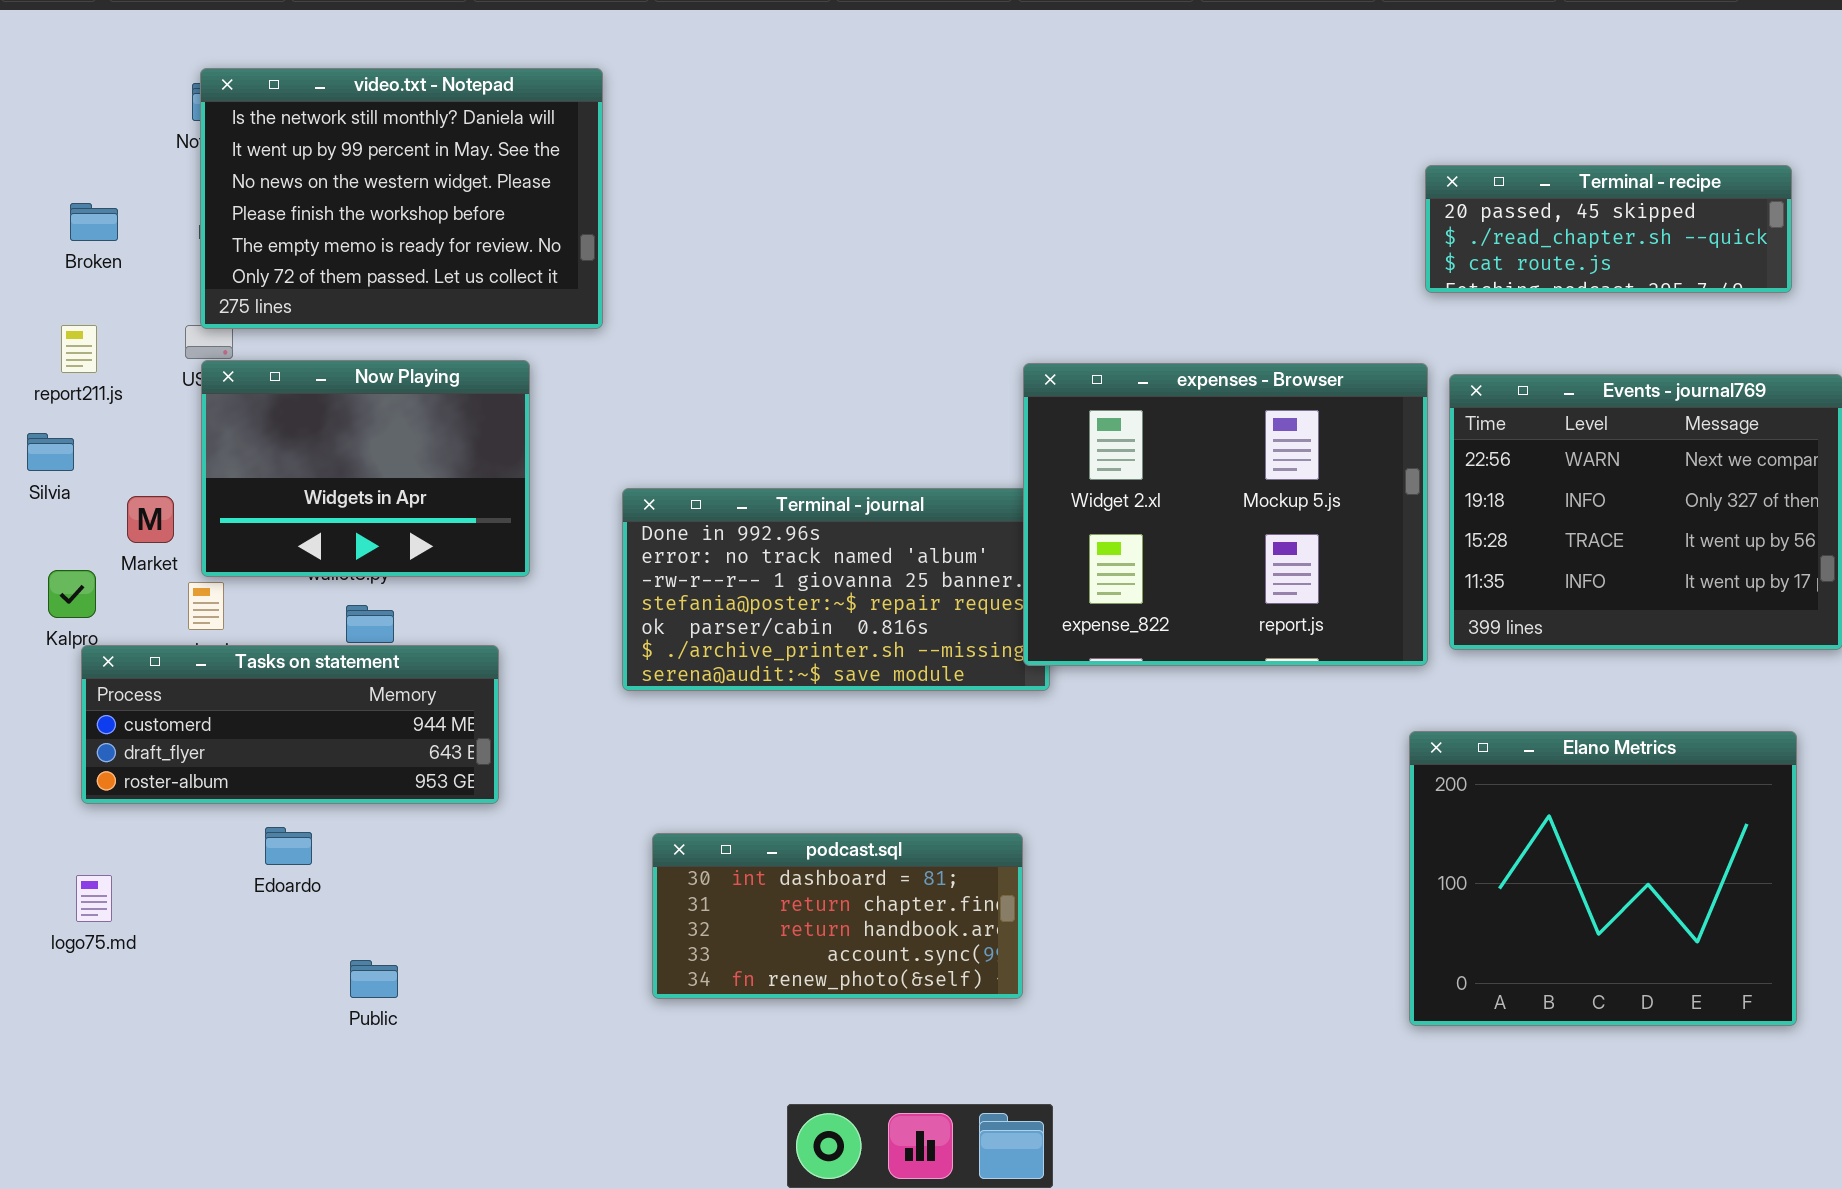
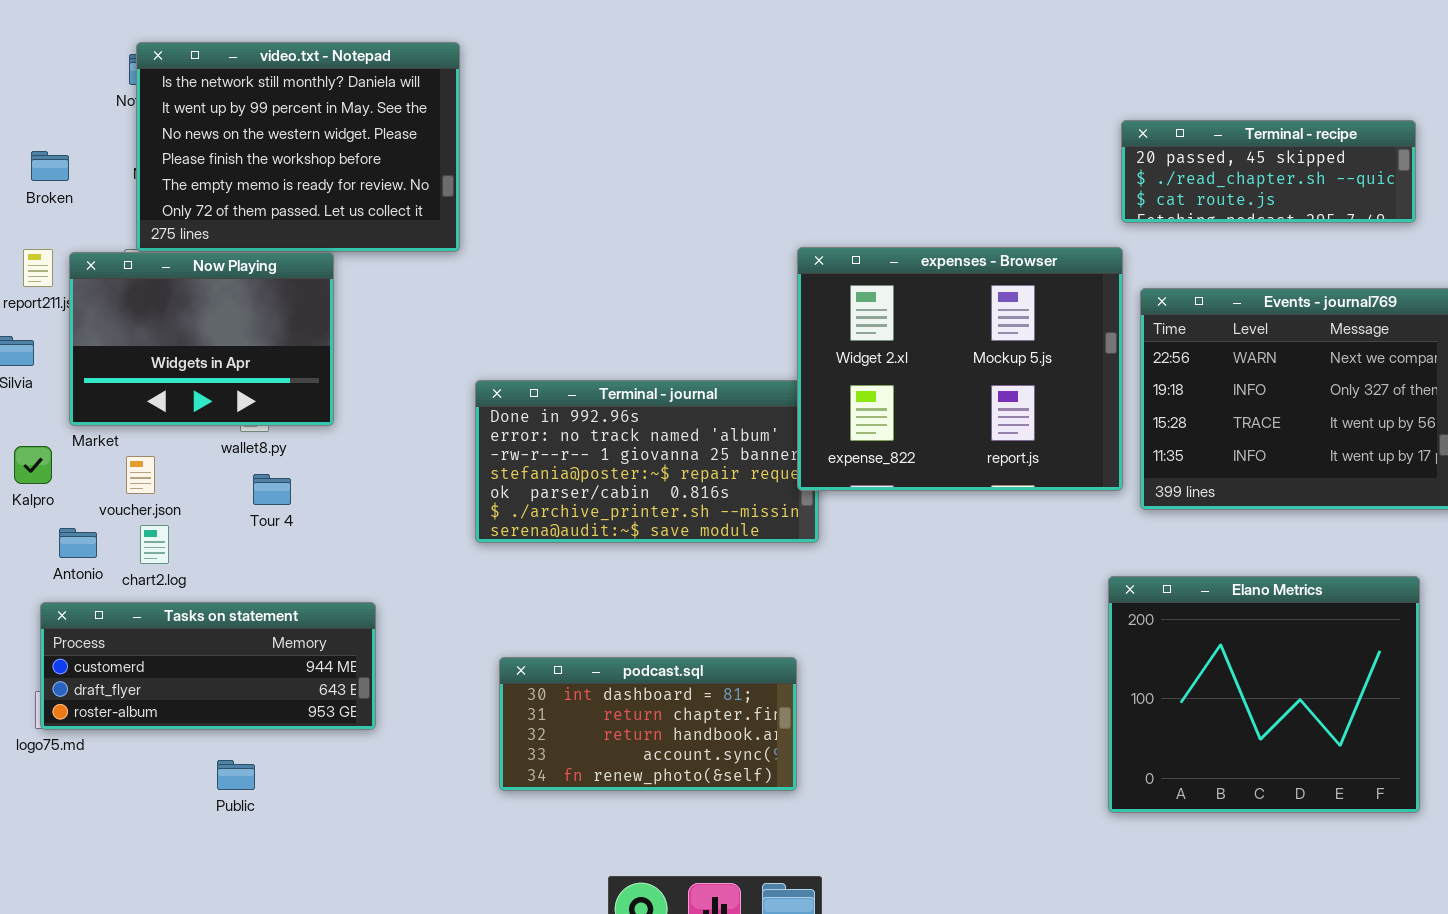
Now Playing: [201,360,530,577] -> [69,252,334,426], moved
expenses - Browser: [1023,363,1428,666] -> [797,247,1123,491], moved
Tasks on statement: [81,645,499,804] -> [40,602,376,730], moved
Public: [350,960,398,998] -> [217,760,255,790], moved

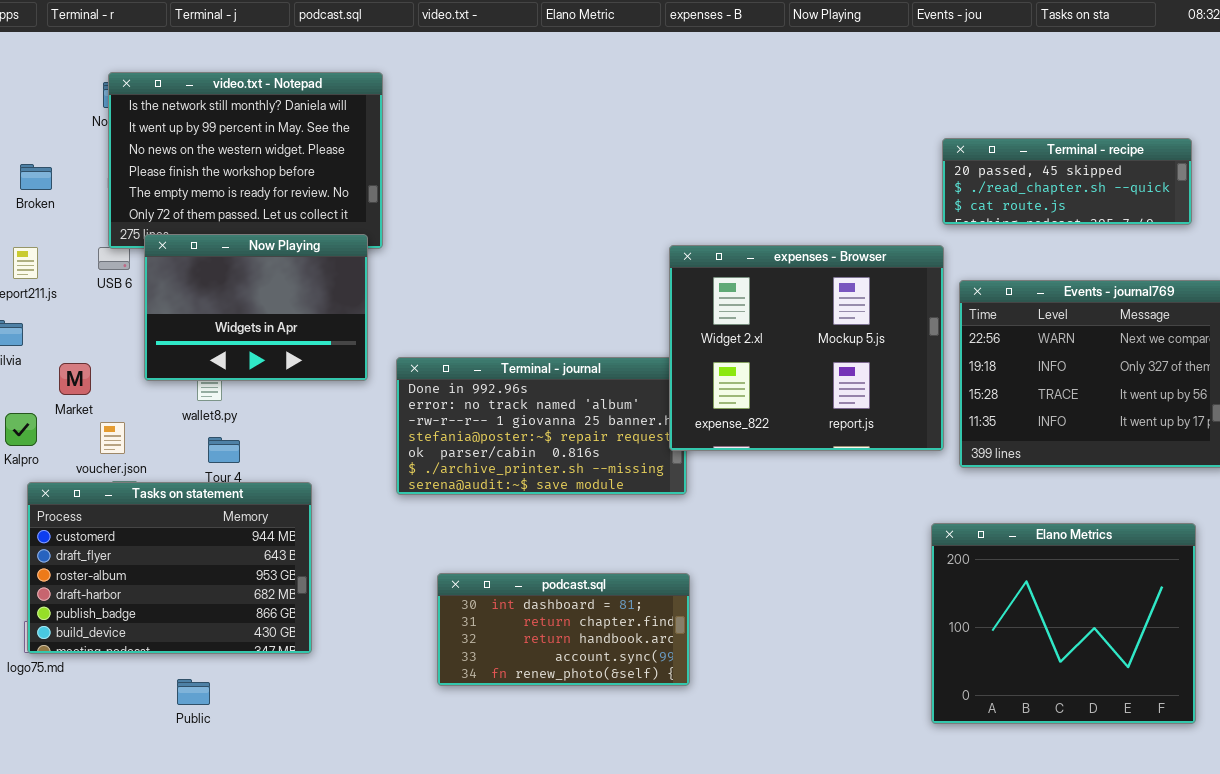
Now Playing: [69,252,334,426] -> [144,234,368,381], moved
Tasks on statement: [40,602,376,730] -> [27,482,312,654], resized
podcast.sql: [499,657,797,791] -> [437,573,690,686], moved

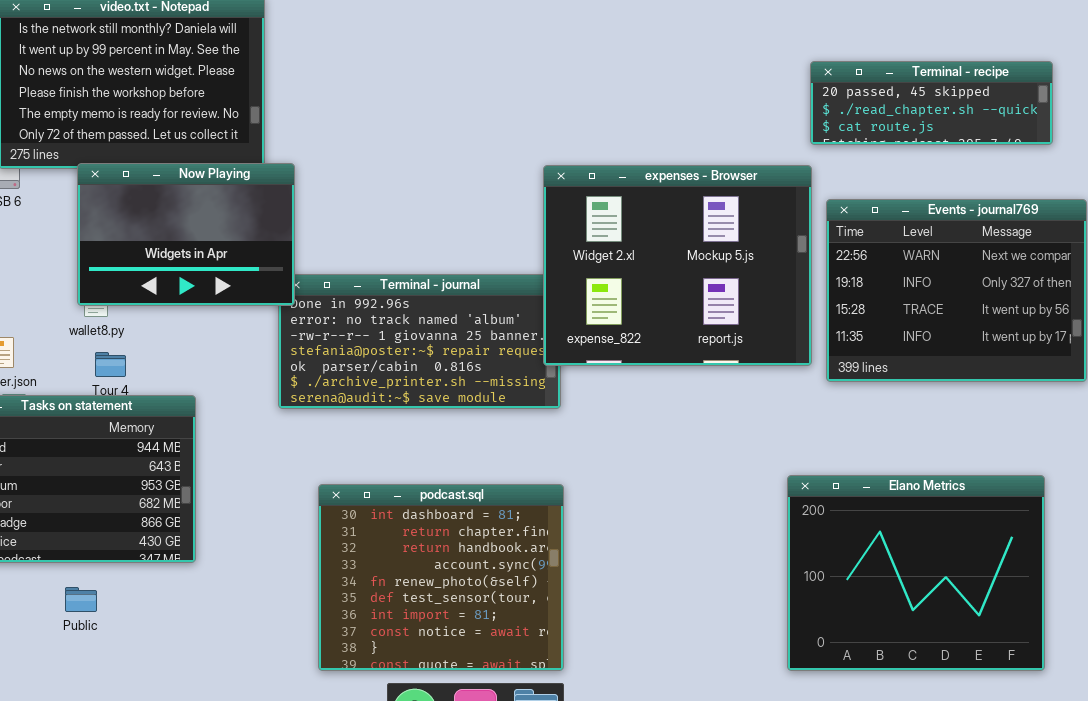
Now Playing: [144,234,368,381] -> [77,163,295,306], moved
Elano Metrics: [931,523,1196,724] -> [787,475,1045,671], moved
podcast.sql: [437,573,690,686] -> [318,484,564,671], resized

